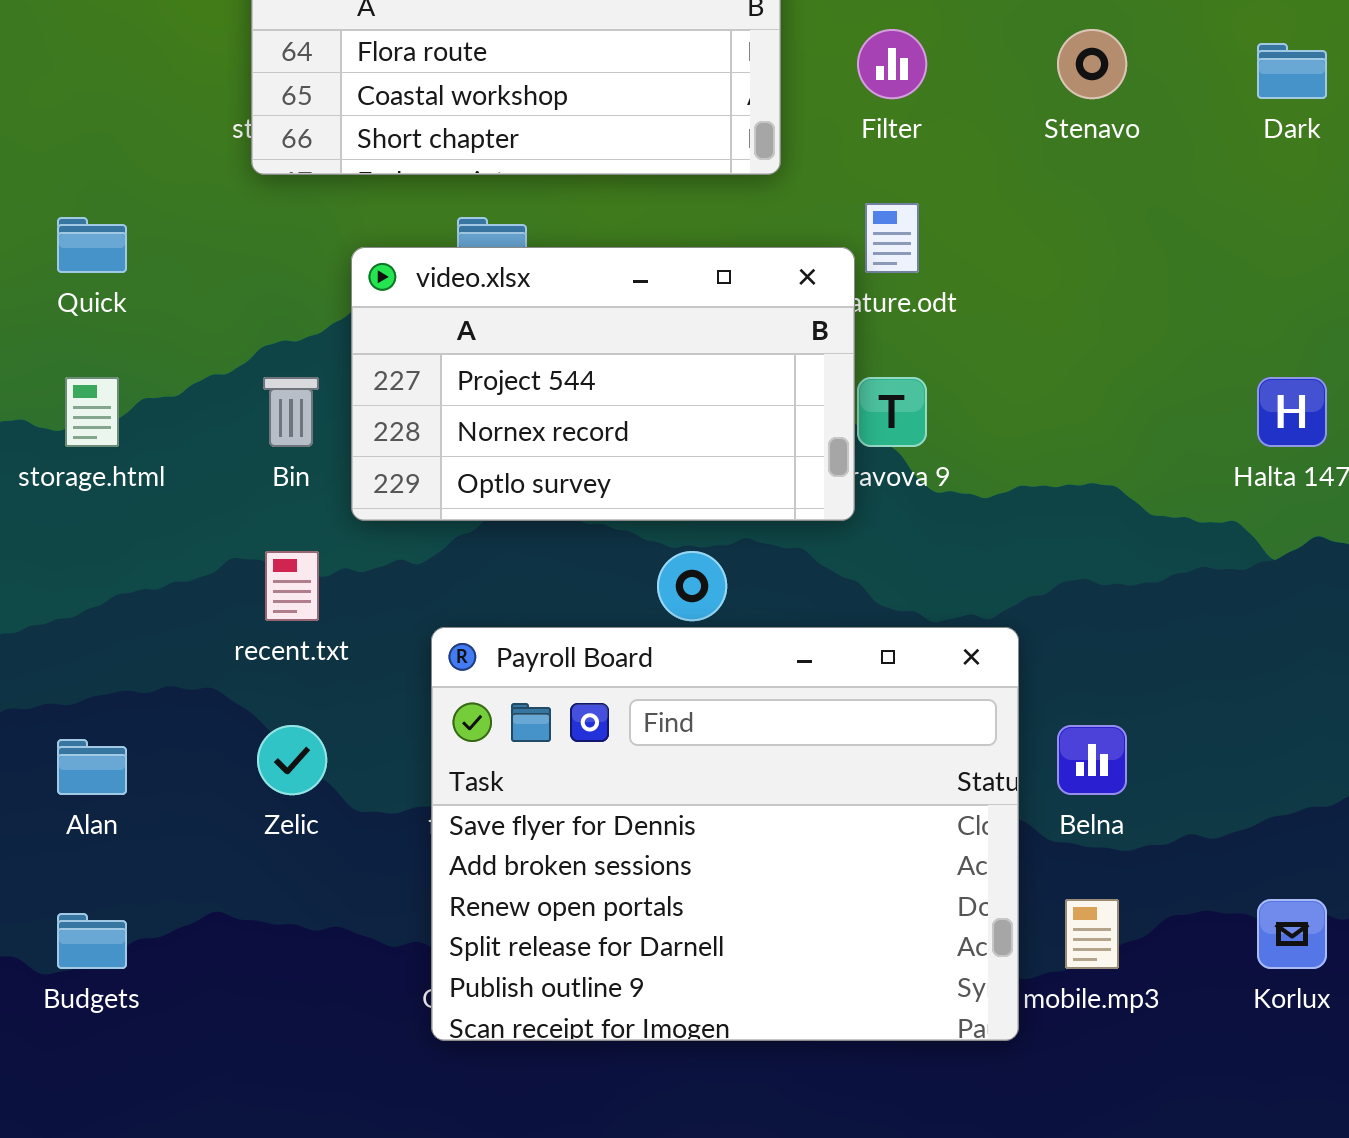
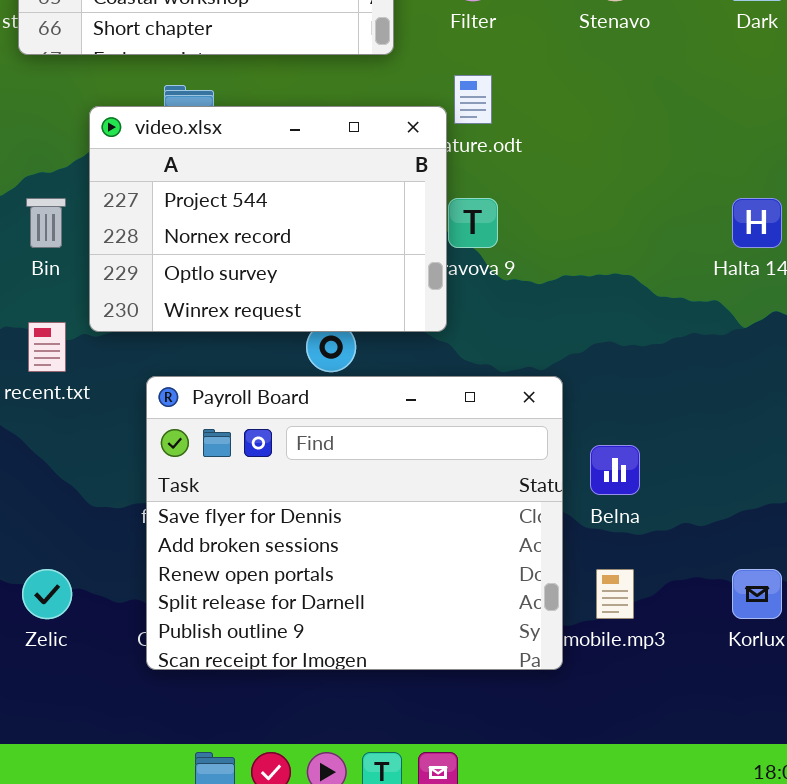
video.xlsx: [351,247,855,521] -> [89,106,447,332], resized
Zelic: [257,725,327,795] -> [22,569,72,619], moved

